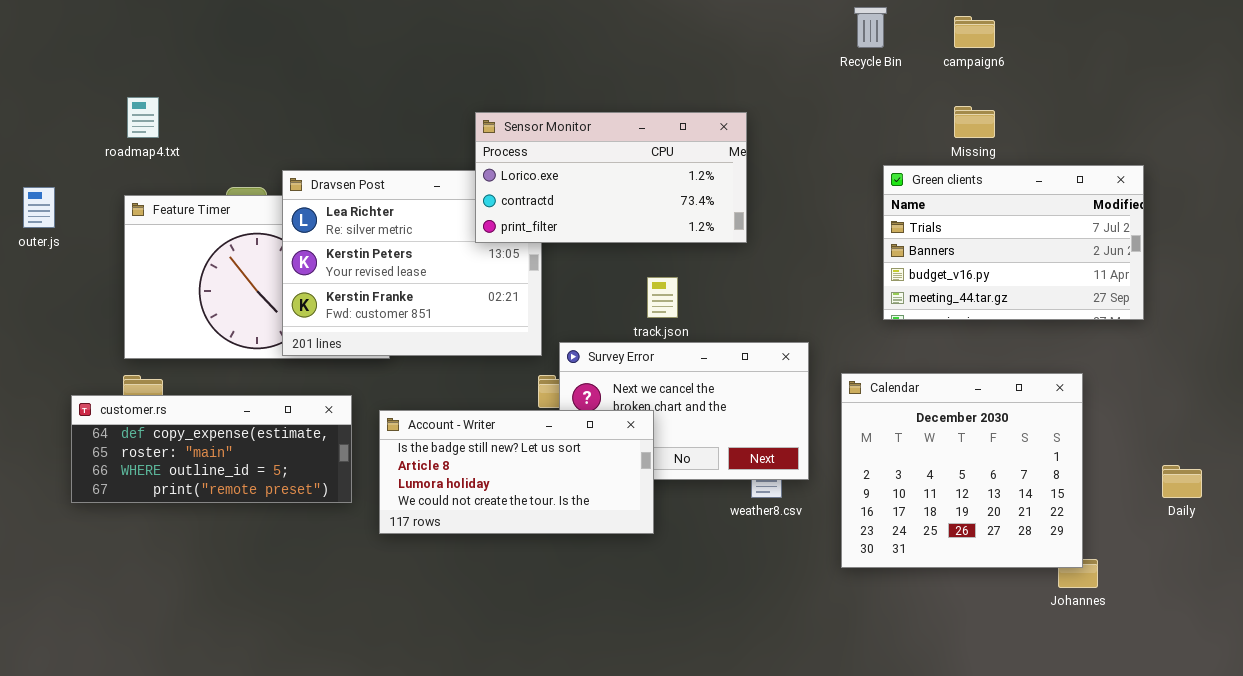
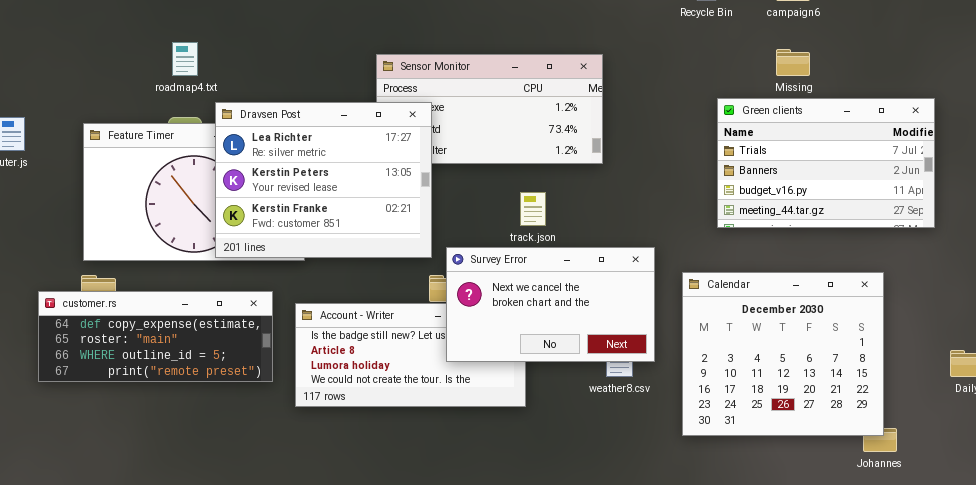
roadmap4.txt: [127,97,159,138] -> [172,42,198,76], moved
Dravsen Post: [282,170,542,356] -> [215,102,432,258], raised
Survey Error: [559,342,809,480] -> [446,247,655,362], raised

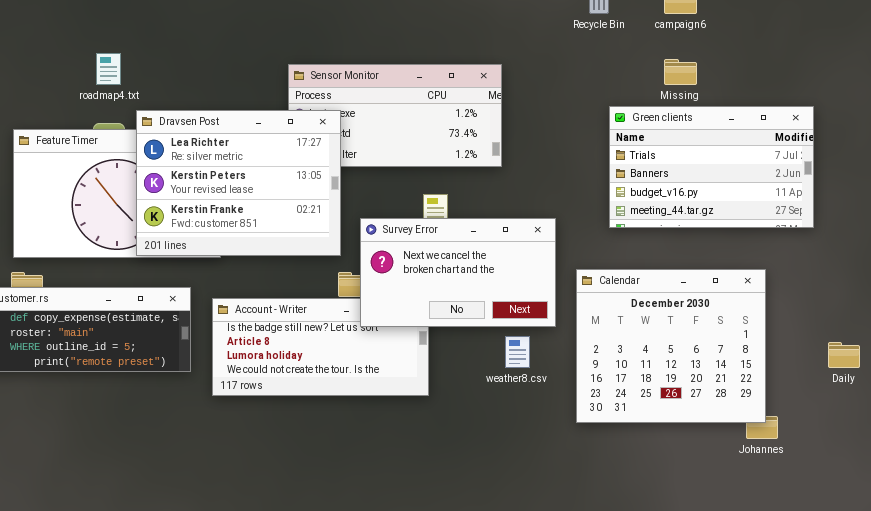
Survey Error: [446,247,655,362] -> [360,218,556,327], moved

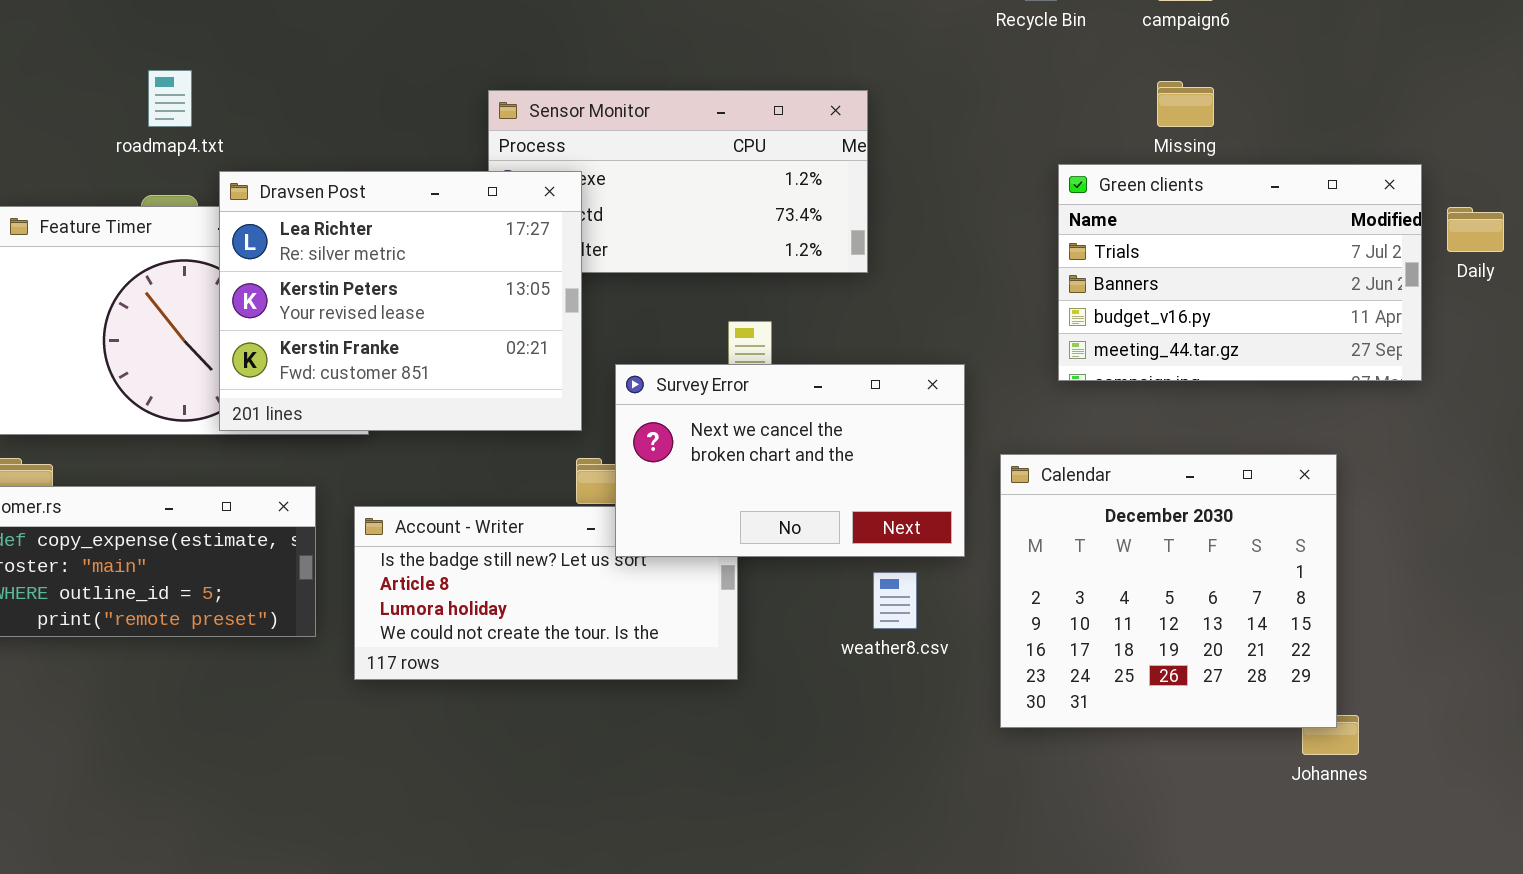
Daily: [828,342,860,368] -> [1447,207,1504,252], moved

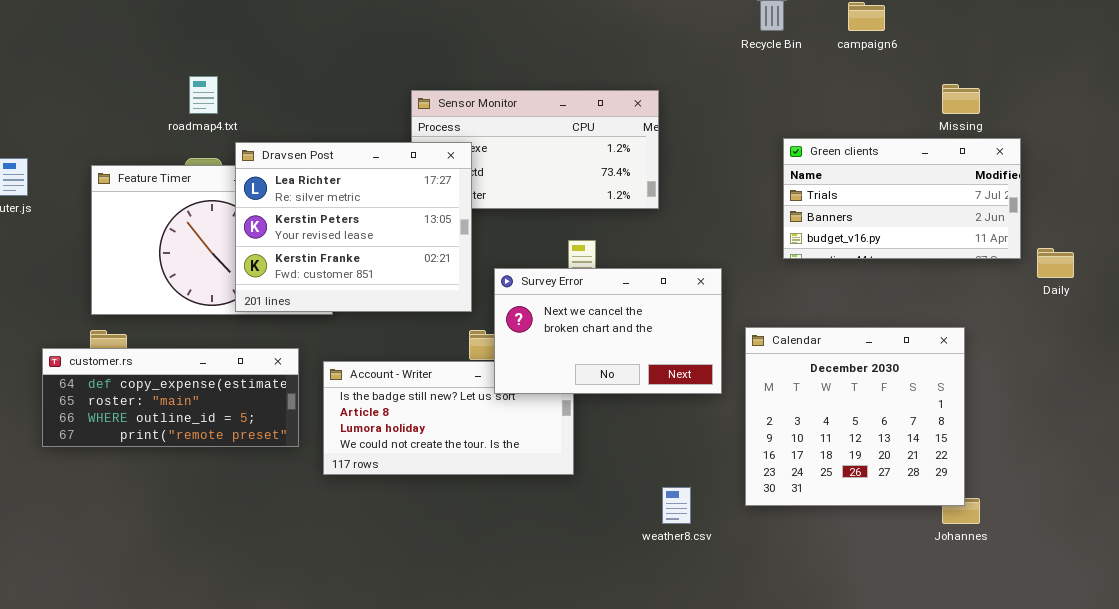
Missing: [1157,81,1214,127] -> [942,84,980,114], moved
Green clients: [1058,164,1422,381] -> [783,138,1021,259], resized
Daily: [1447,207,1504,252] -> [1037,248,1074,278], moved
weather8.csv: [873,572,917,629] -> [662,487,691,524], moved

